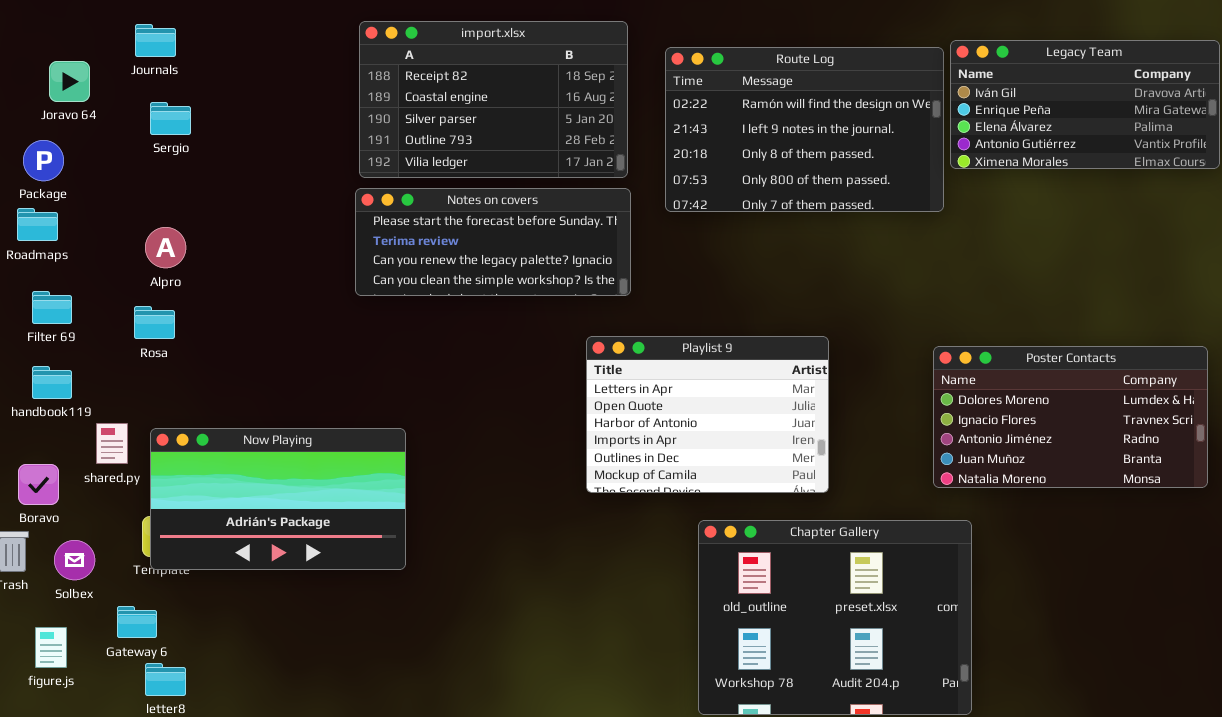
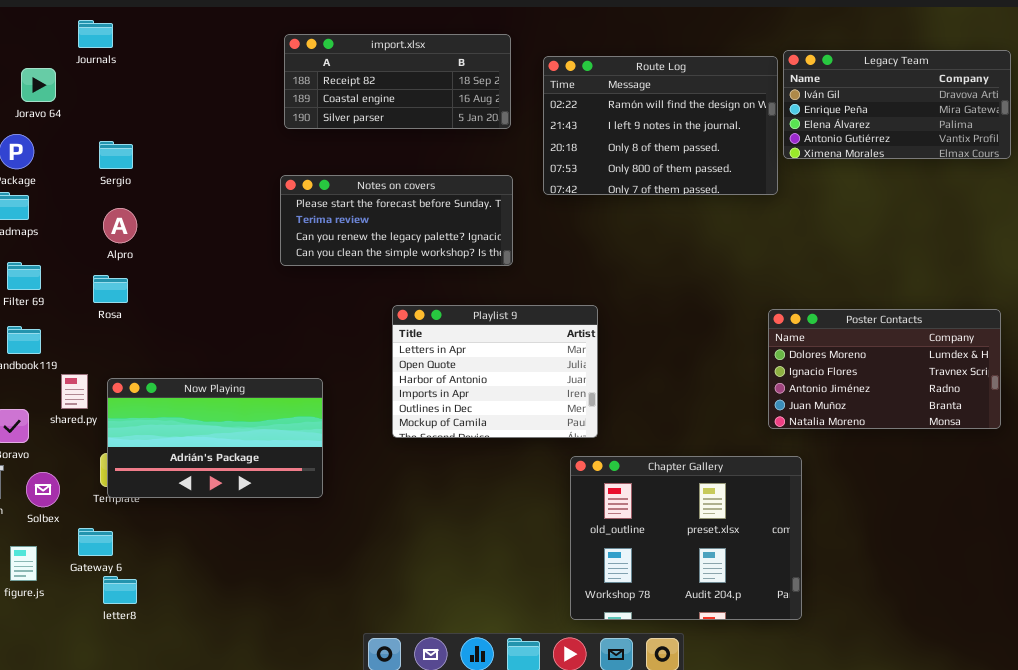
import.xlsx: [359,21,628,178] -> [284,34,511,129], resized
Journals: [135,24,176,57] -> [78,20,113,48], moved
Sergio: [150,102,191,135] -> [99,141,133,169], moved
Playlist 9: [586,336,829,493] -> [392,305,598,438], moved

